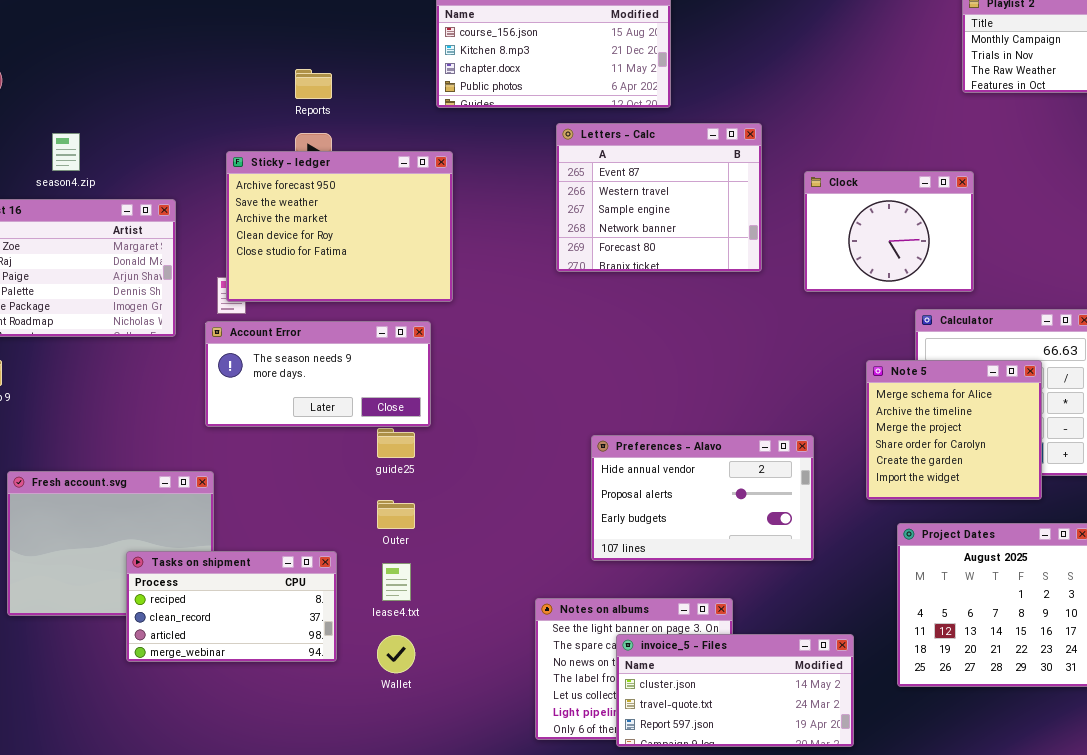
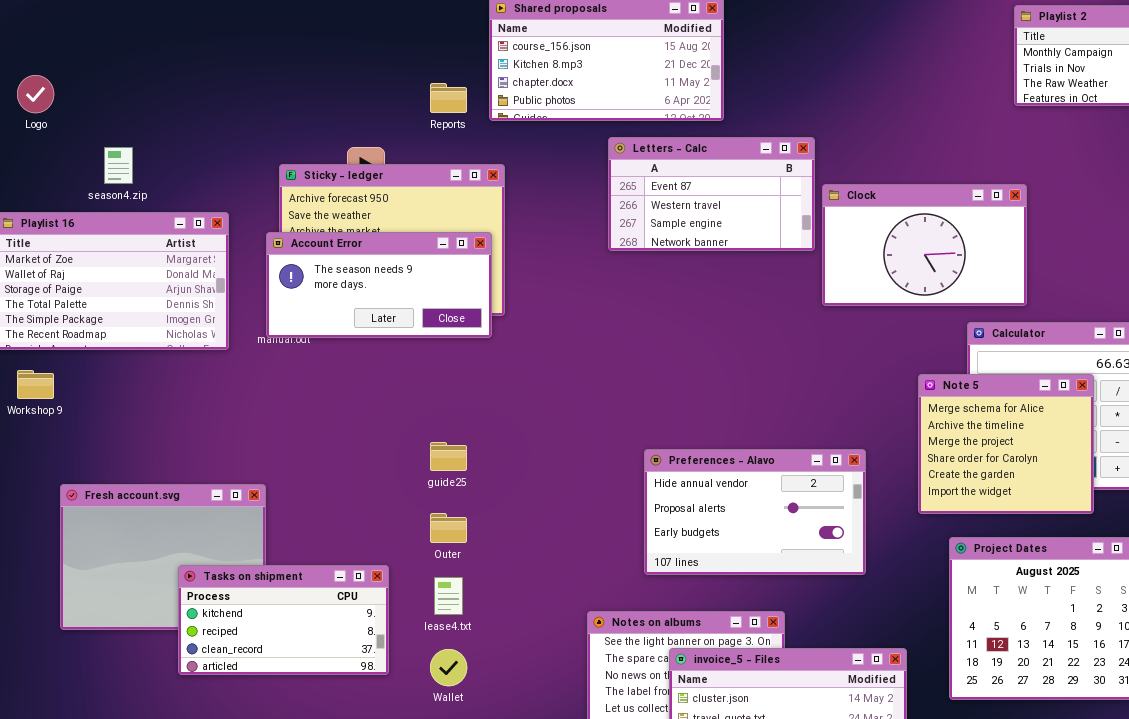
Reports: [295,69,332,99] -> [430,83,467,113], moved
Letters - Calc: [556,123,762,272] -> [608,137,815,251], resized
Clock: [804,171,974,292] -> [822,184,1027,306], resized
Account Error: [205,321,431,427] -> [266,232,492,338], moved
Tasks on shipment: [126,551,337,662] -> [178,565,389,675], scrolled up 1 row

